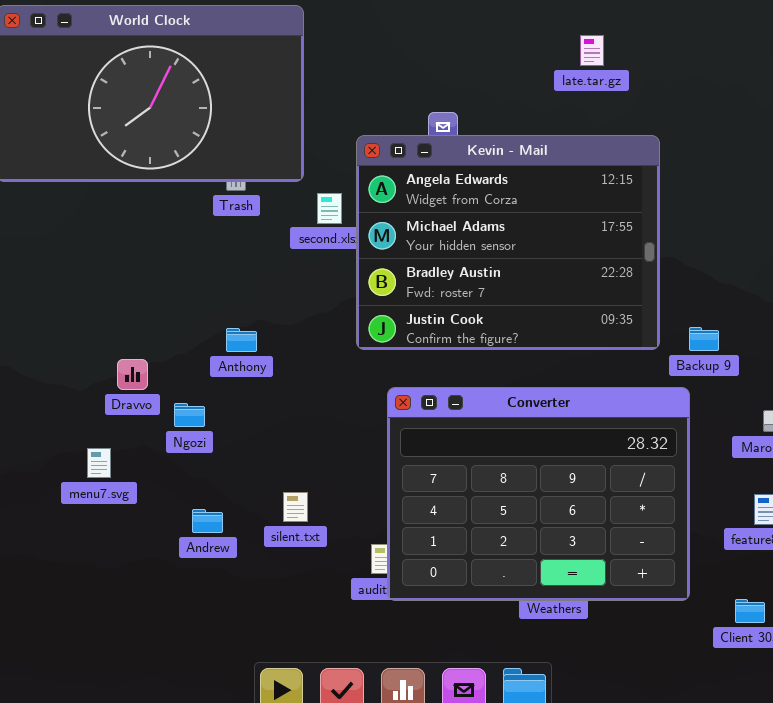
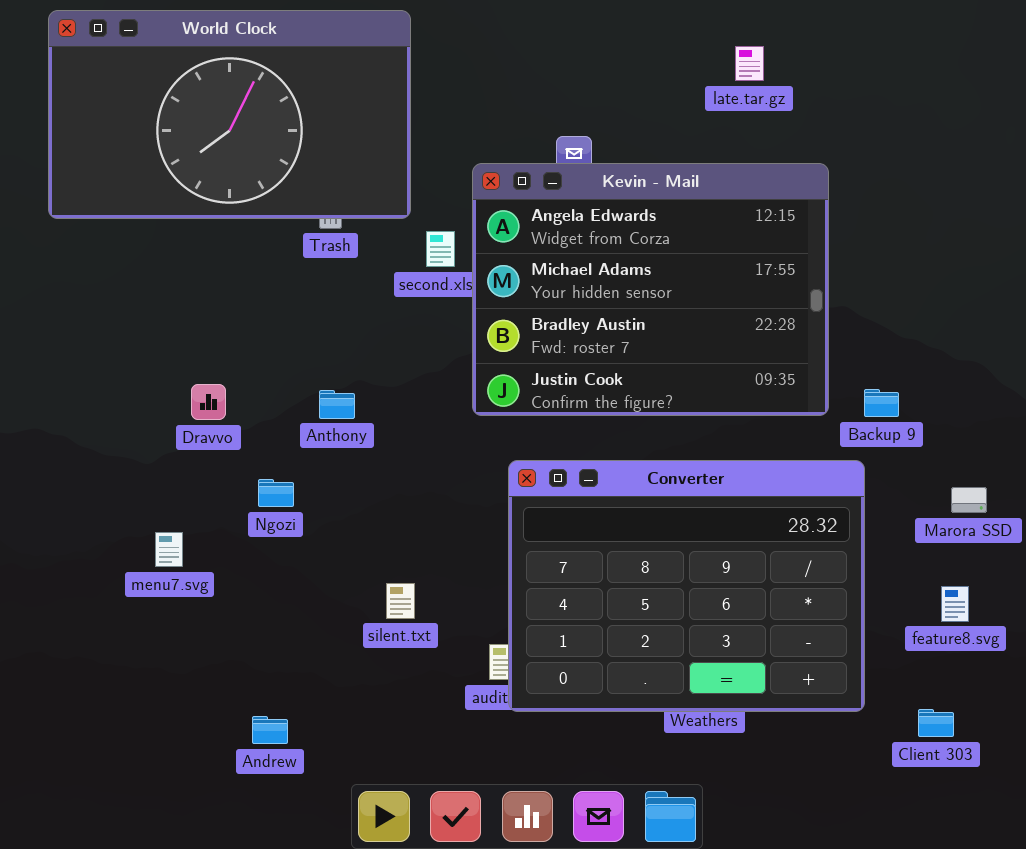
Dravvo: [117,359,148,390] -> [191,384,226,420], moved
Andrew: [192,509,223,533] -> [252,716,288,744], moved

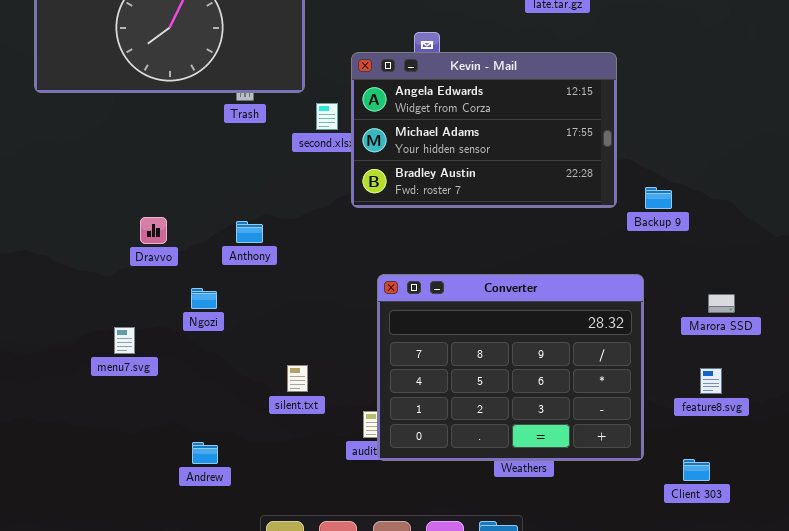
Kevin - Mail: [472,163,829,416] -> [351,52,617,208], resized
Backup 9: [864,389,899,417] -> [645,187,672,209], moved
Andrew: [252,716,288,744] -> [192,442,218,464], moved

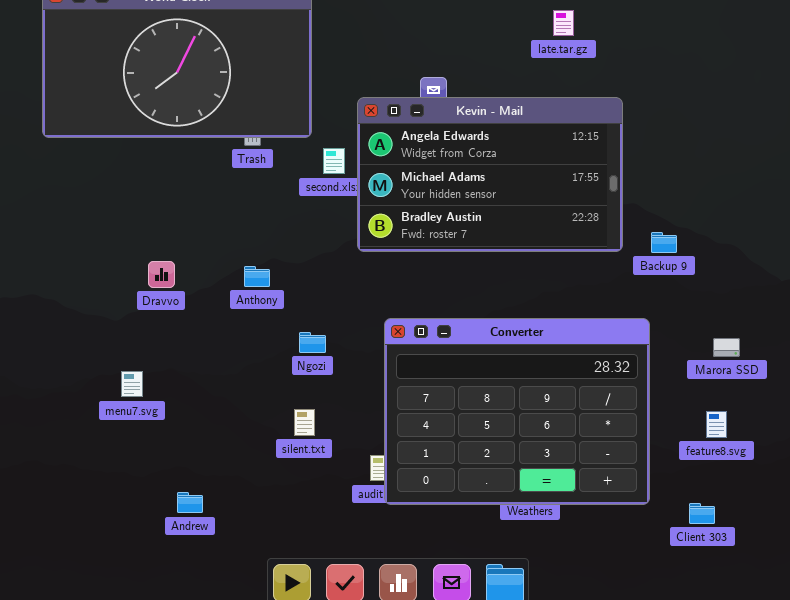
Ngozi: [191,288,217,309] -> [299,332,326,353], moved
Andrew: [192,442,218,464] -> [177,492,203,513], moved

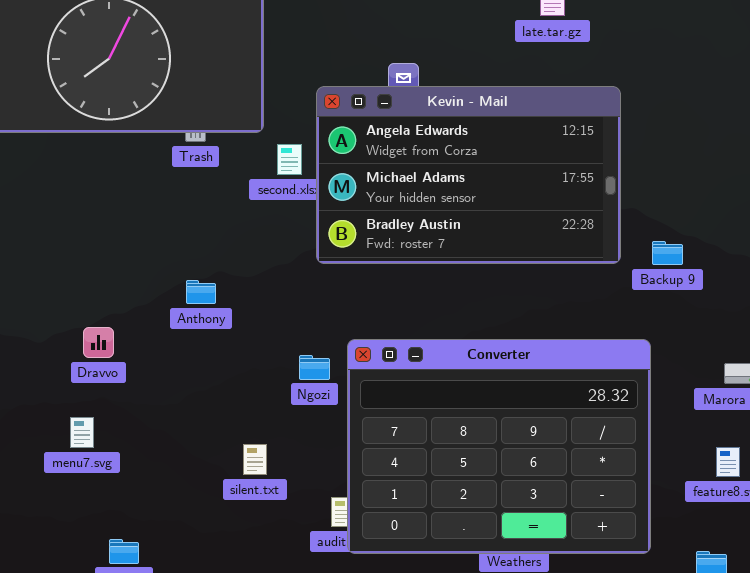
Dravvo: [148,261,175,288] -> [83,327,114,358], moved
Ngozi: [299,332,326,353] -> [299,355,330,380], moved
menu7.svg: [121,371,143,397] -> [70,417,94,448], moved

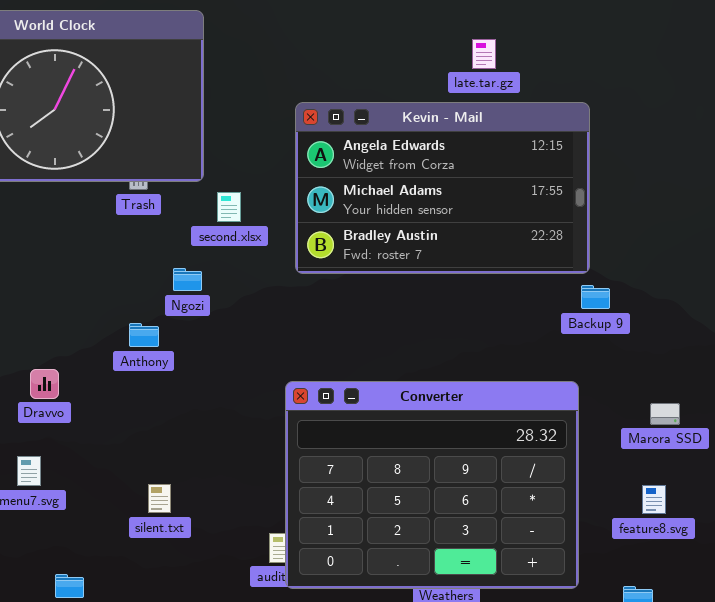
Kevin - Mail: [316,86,621,264] -> [295,102,590,274], moved
Ngozi: [299,355,330,380] -> [173,268,202,291], moved
silent.txt: [243,444,267,475] -> [148,484,171,513], moved

